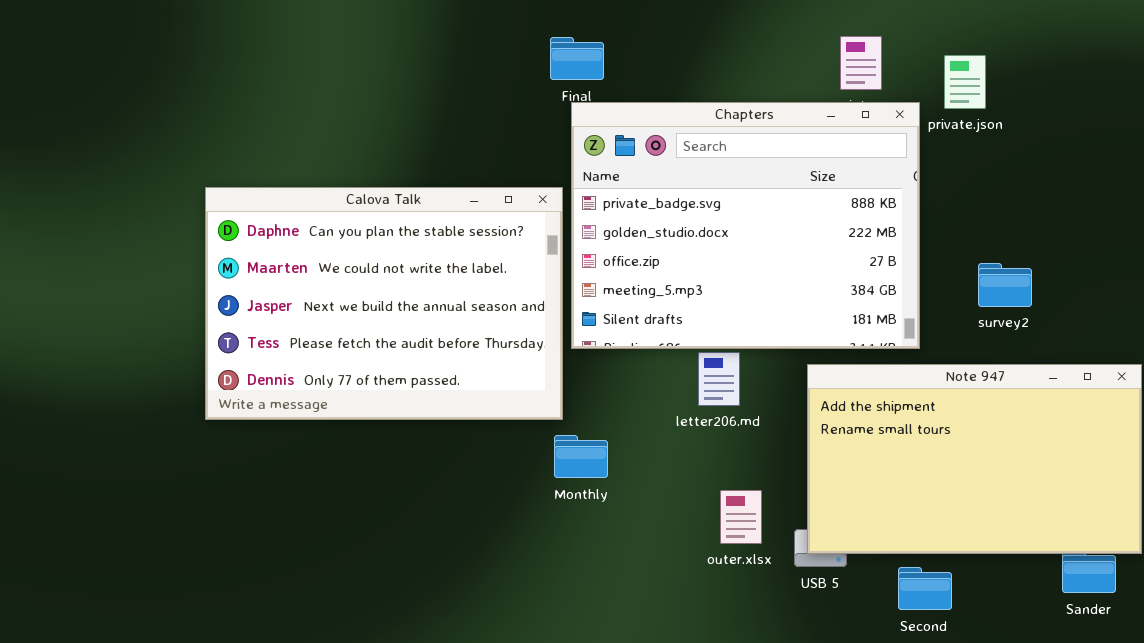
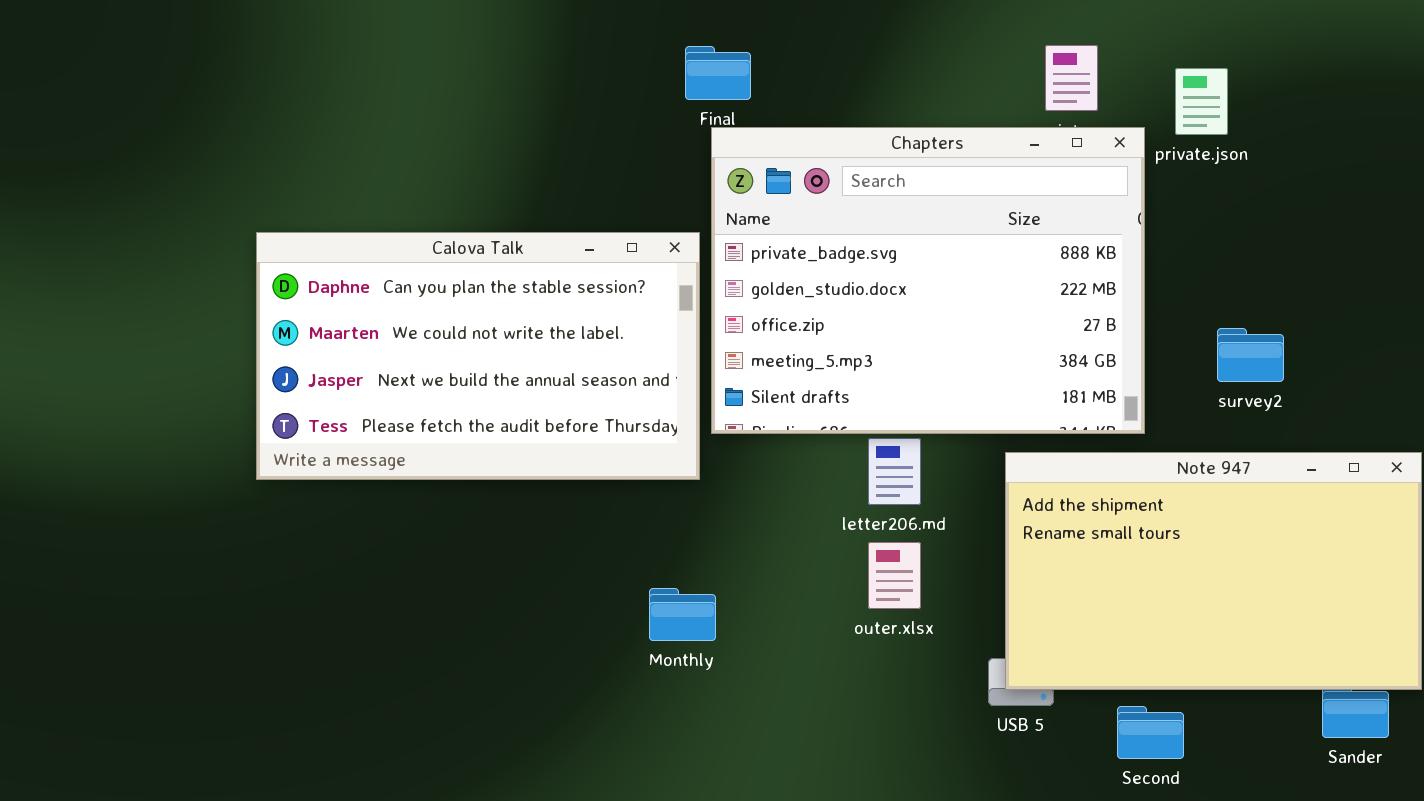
Calova Talk: [205,187,563,420] -> [256,232,700,480], resized
Monthly: [554,435,608,478] -> [649,588,716,641], moved
outer.xlsx: [720,490,762,544] -> [868,542,921,609], moved

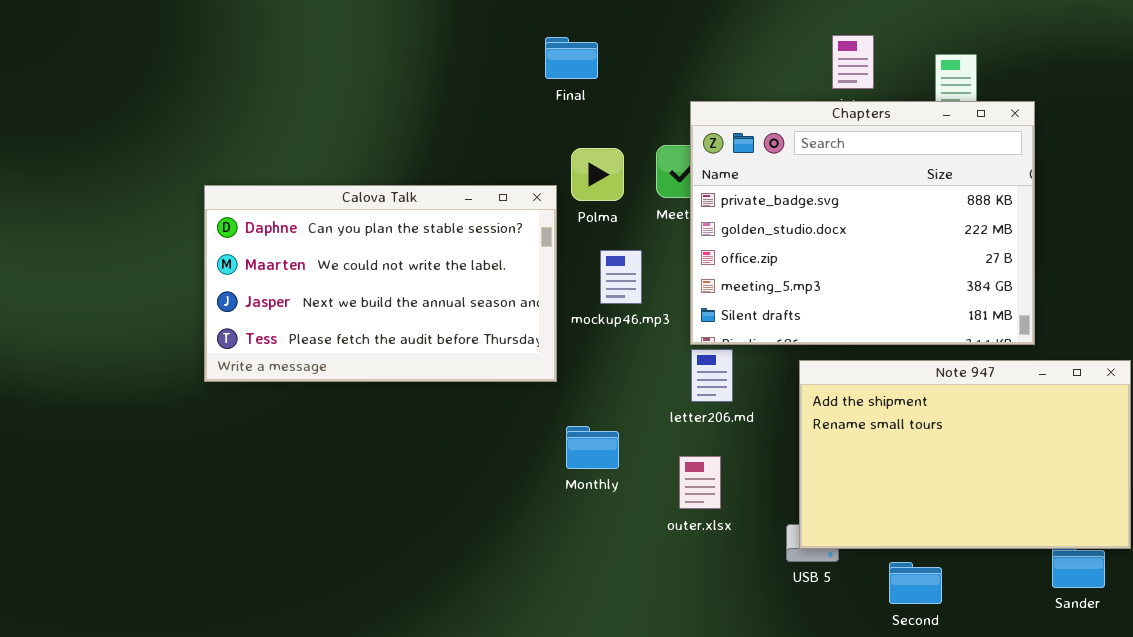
Chapters: [711,127,1145,434] -> [690,101,1035,345], moved
outer.xlsx: [868,542,921,609] -> [679,456,721,509], moved
Monthly: [649,588,716,641] -> [566,426,619,469], moved

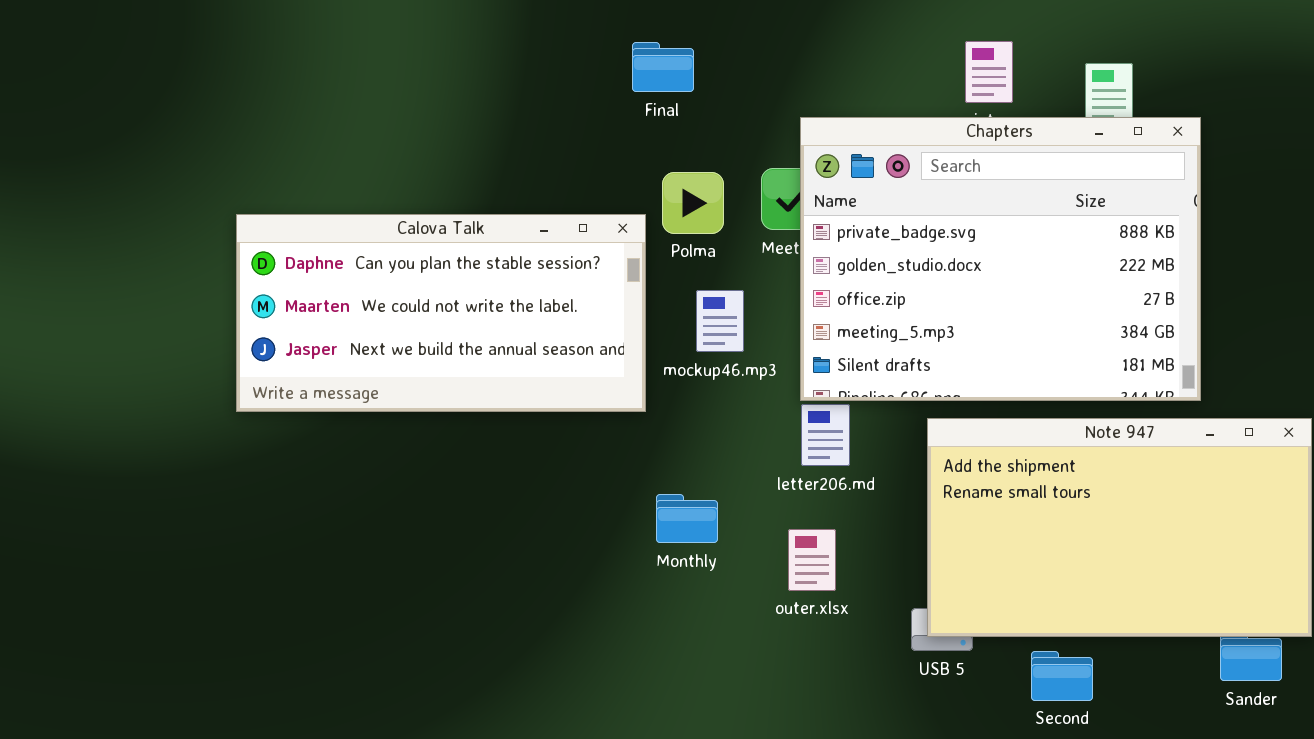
Calova Talk: [204,185,557,382] -> [236,214,646,412], resized

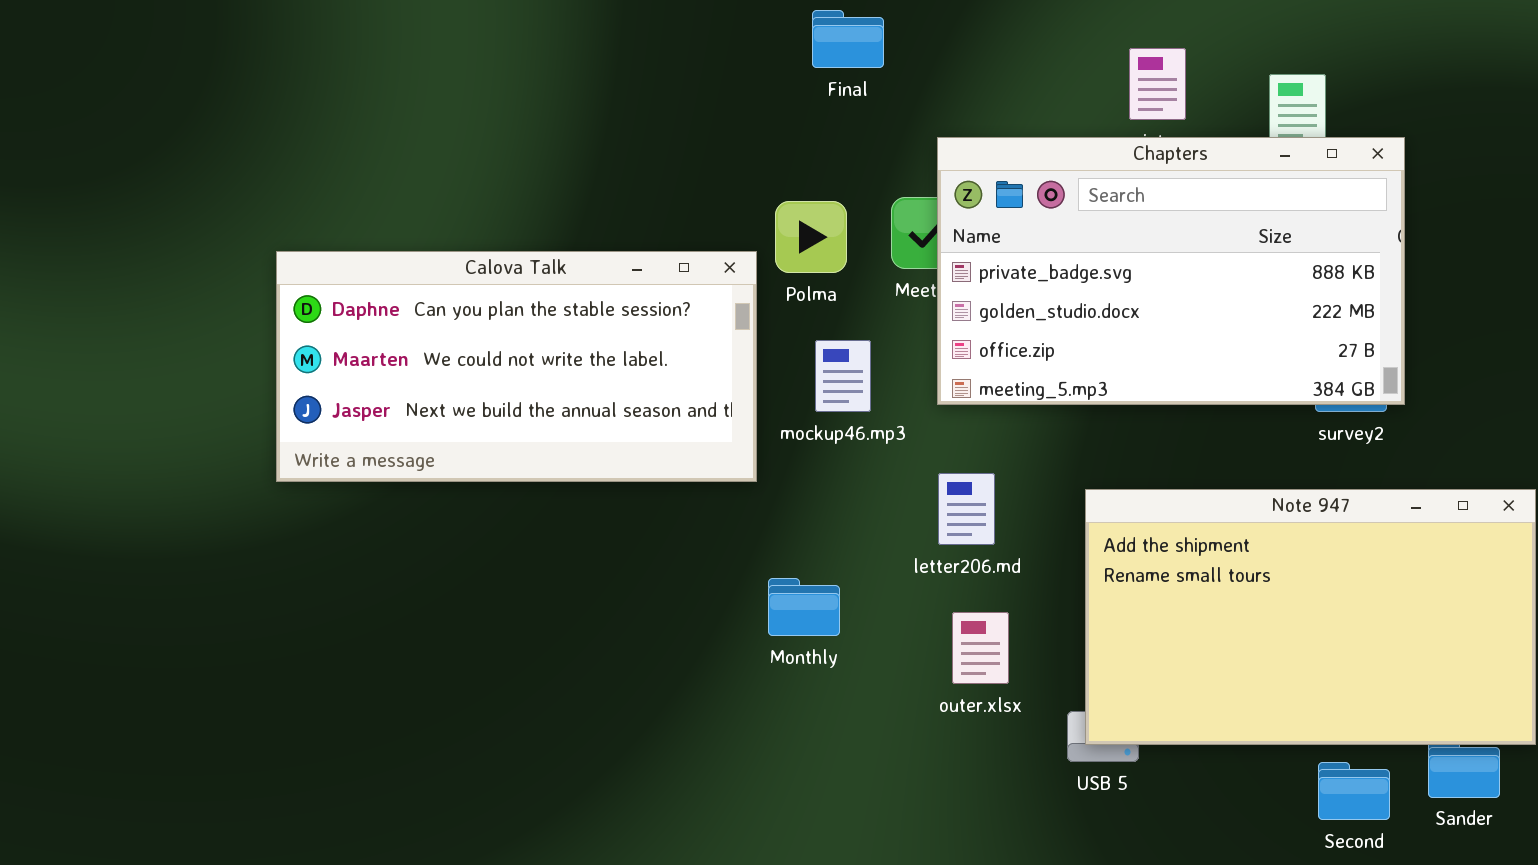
Final: [632,42,694,92] -> [812,10,884,68], moved
Chapters: [800,117,1201,401] -> [937,137,1405,405], resized
outer.xlsx: [788,529,836,591] -> [952,612,1009,684], moved
Second: [1031,651,1093,701] -> [1318,762,1390,820], moved

